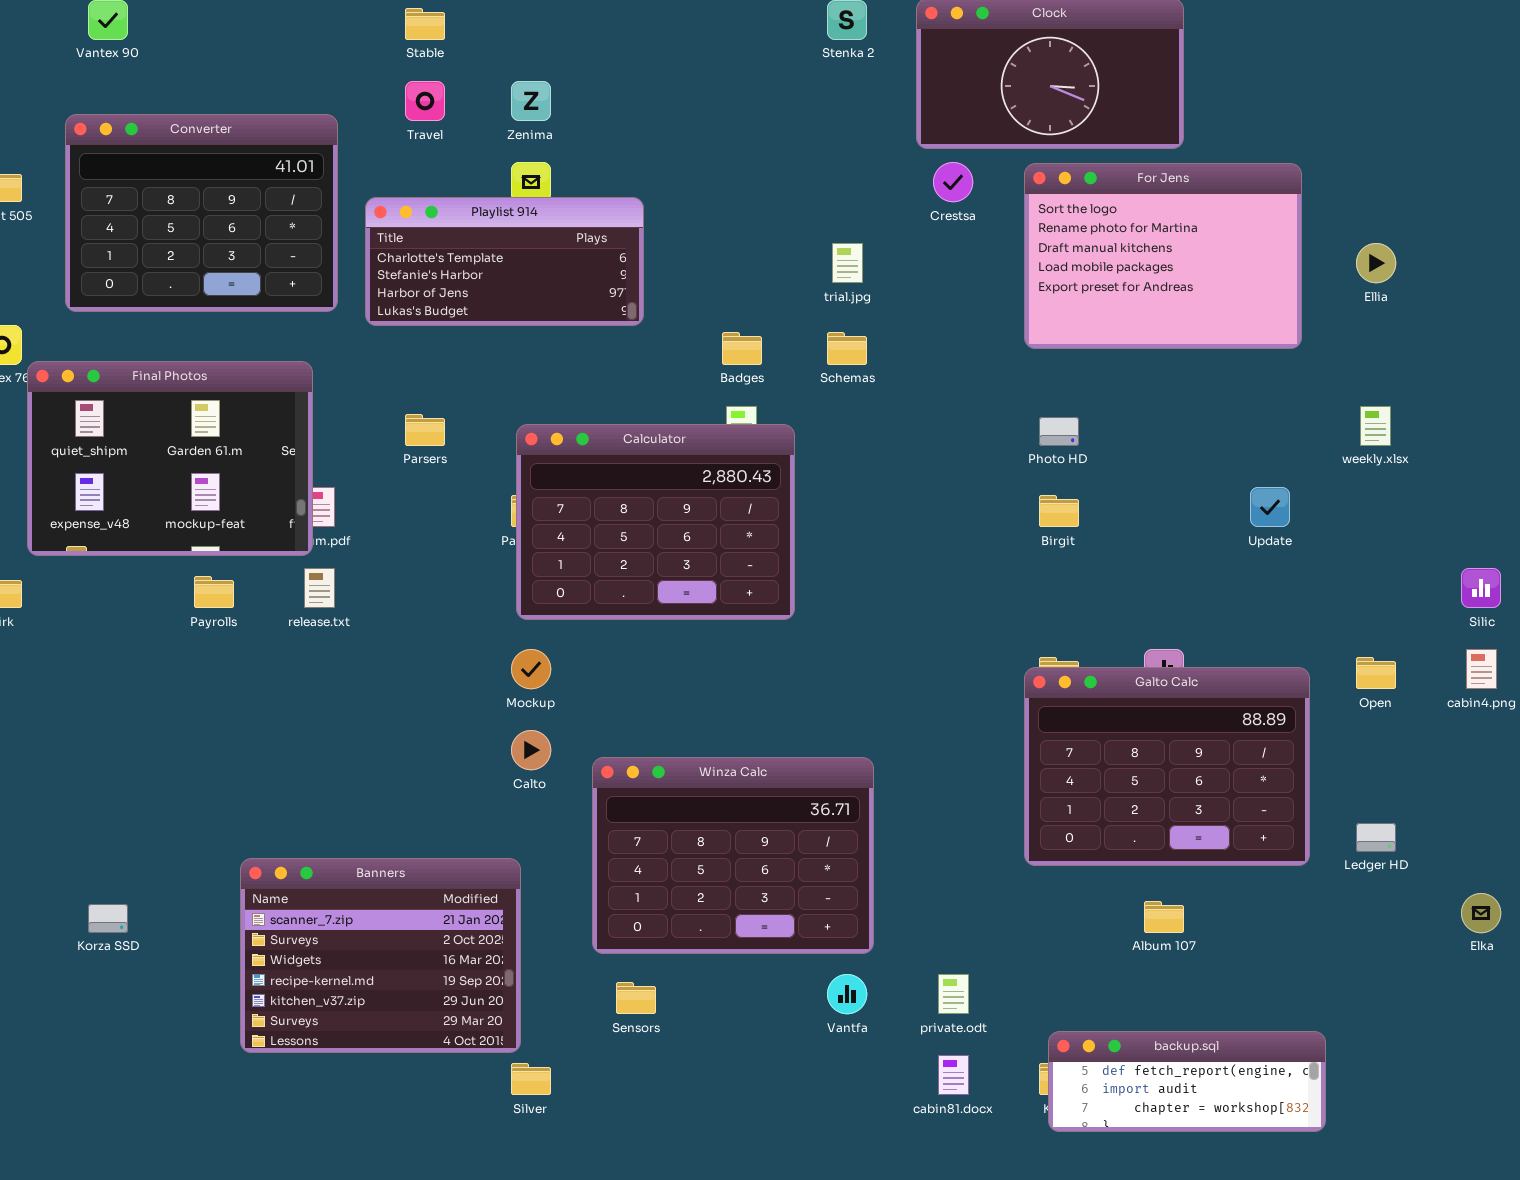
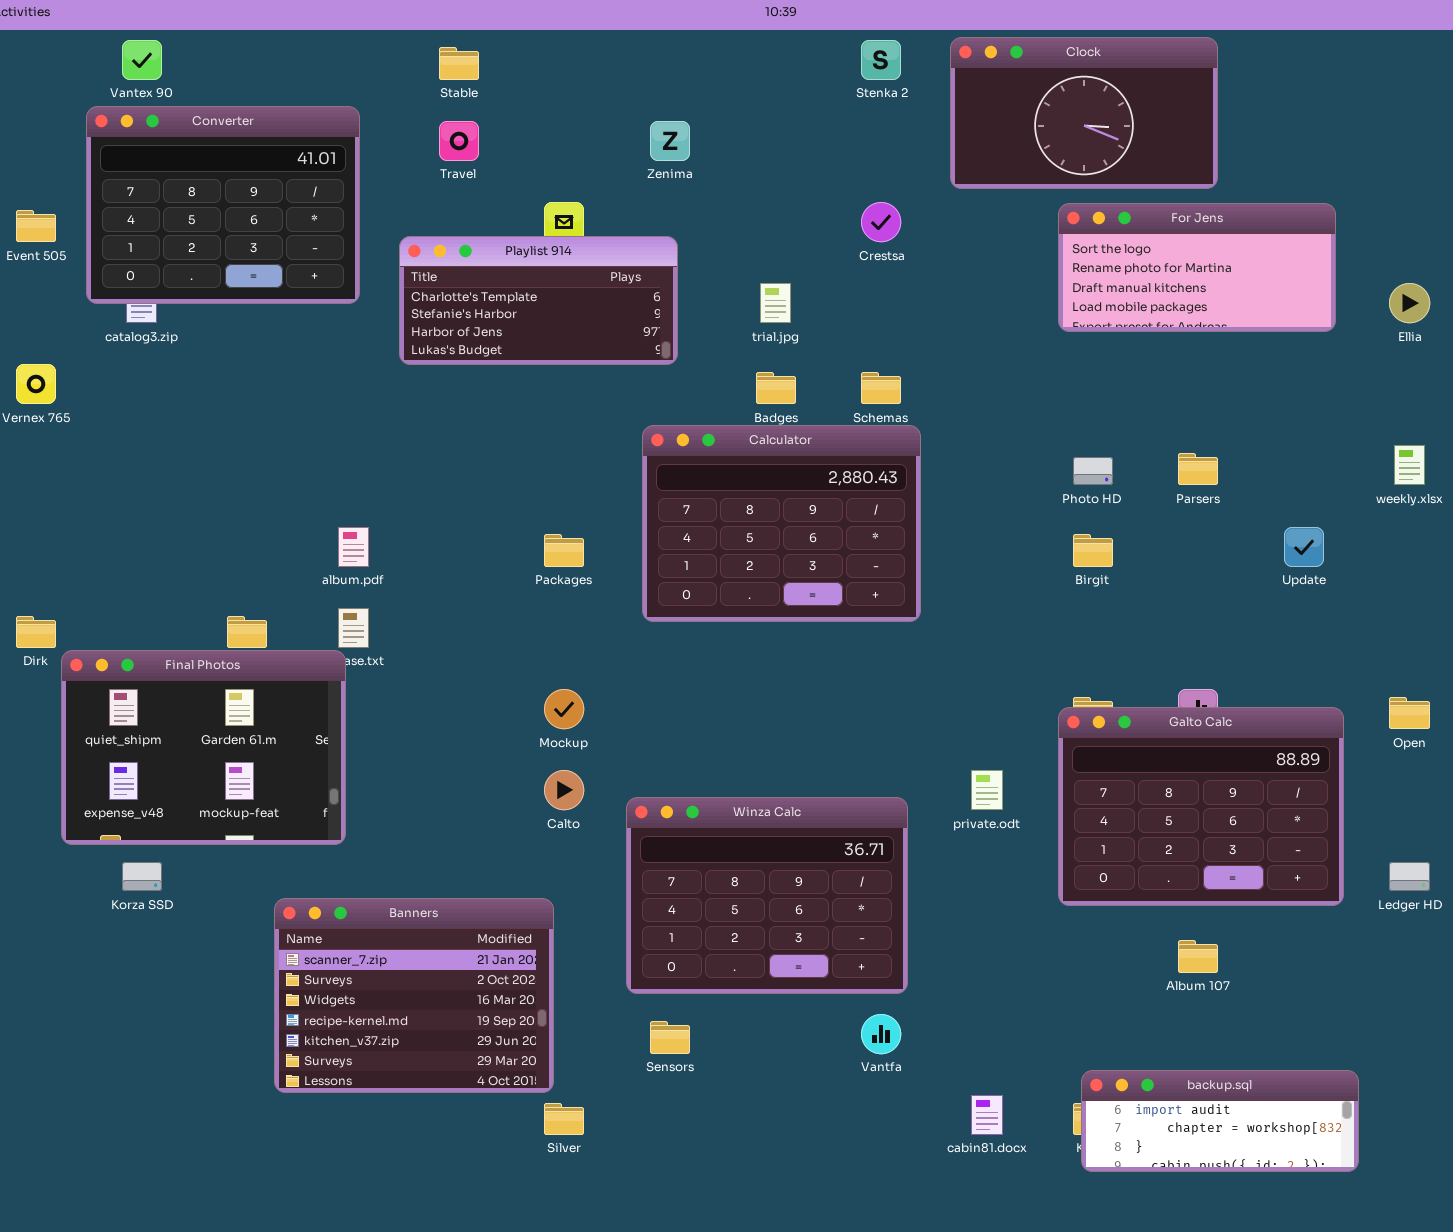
Zenima: [511,81,551,121] -> [650,121,690,161], moved
Converter: [65,114,338,312] -> [86,106,360,304], moved
Crestsa: [933,162,973,202] -> [861,202,901,242], moved
For Jens: [1024,163,1302,349] -> [1058,203,1336,332], resized
trial.jpg: [832,243,863,283] -> [760,283,791,323], moved
Final Photos: [27,361,313,556] -> [61,650,346,845], moved
Parsers: [405,414,445,446] -> [1178,453,1218,485], moved
Calculator: [516,424,795,620] -> [642,425,921,622], moved
Korza SSD: [88,904,128,933] -> [122,862,162,891], moved
private.odt: [938,974,969,1014] -> [971,770,1003,810], moved
backup.sql: [1048,1031,1326,1132] -> [1081,1070,1359,1172], scrolled down 1 row

